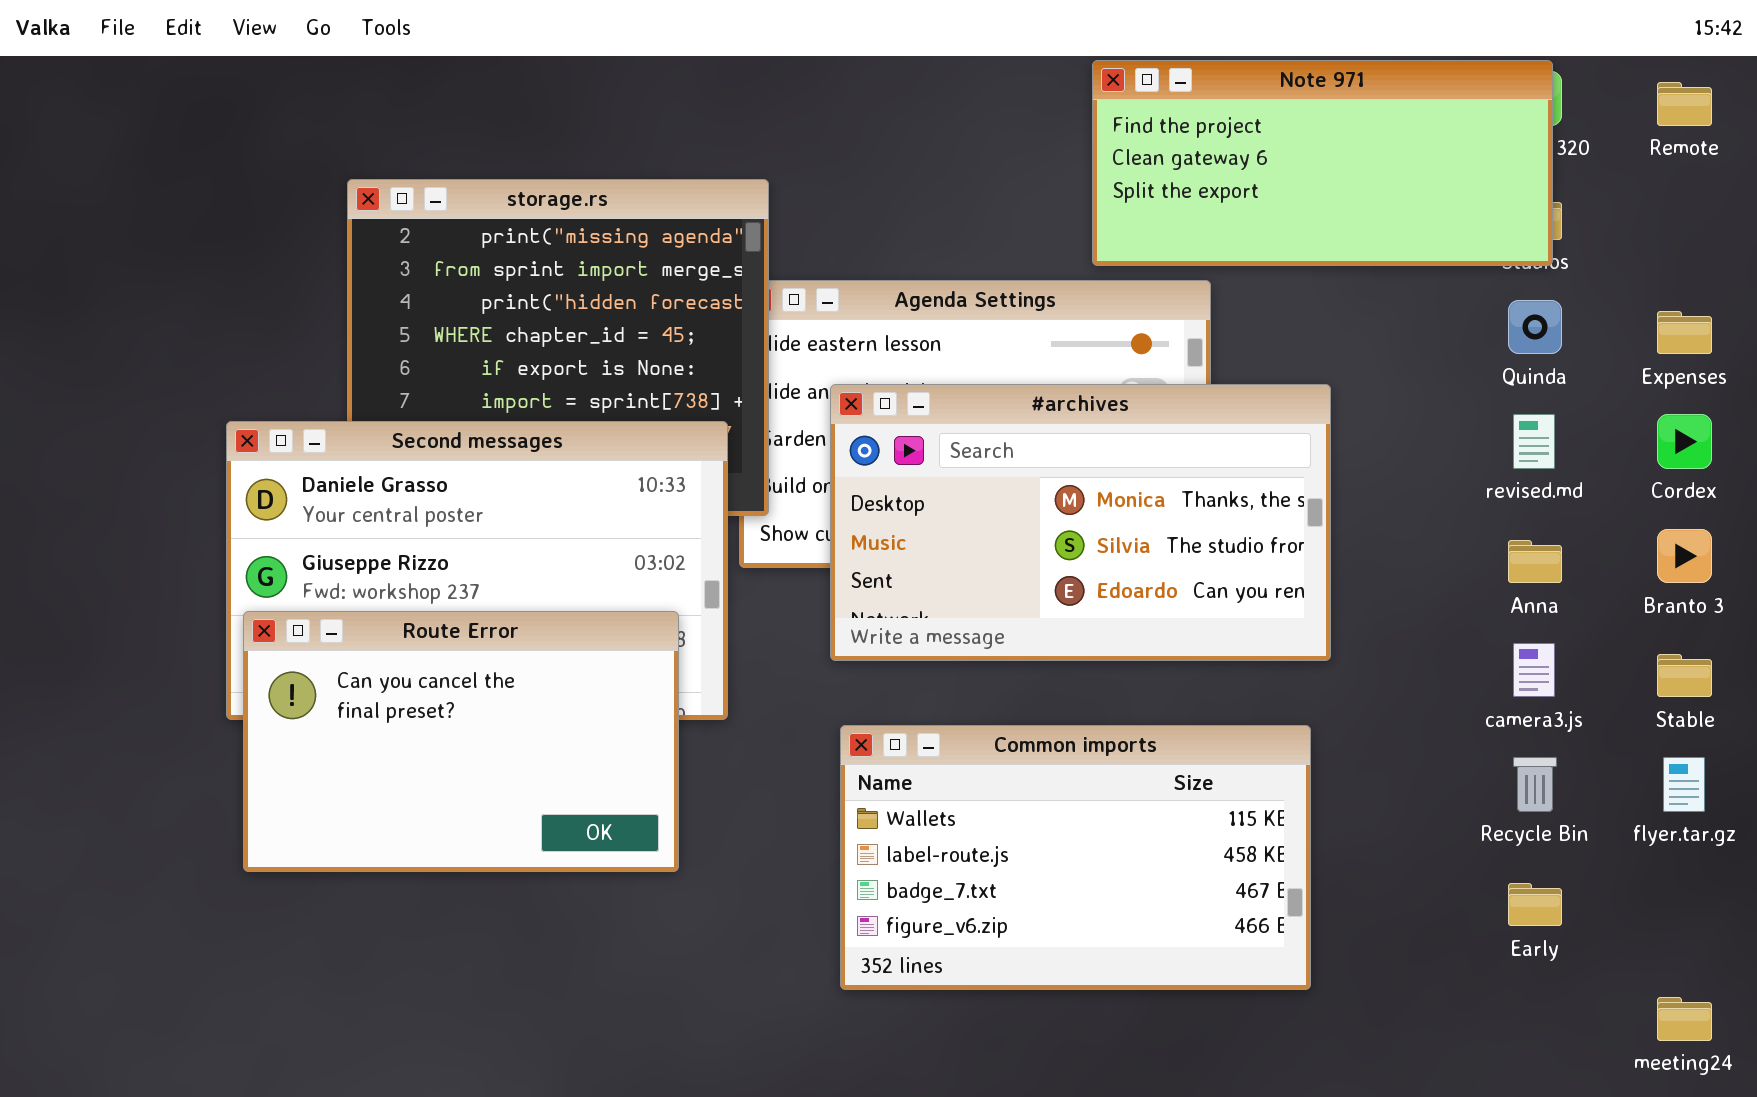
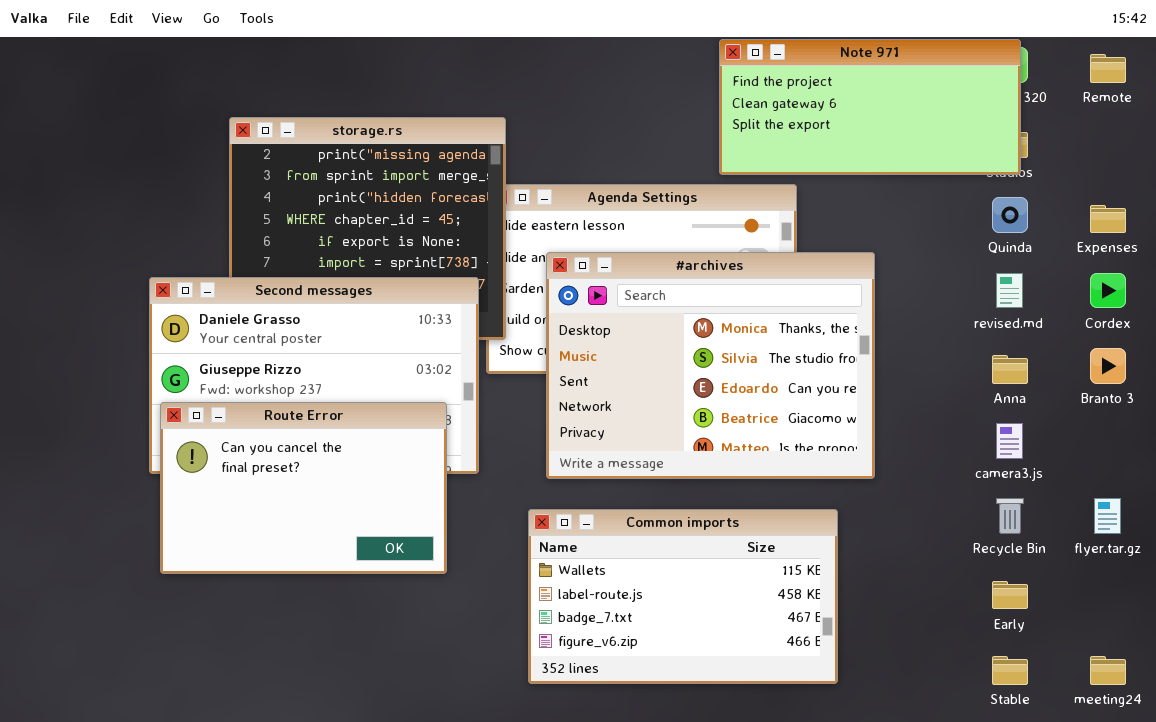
#archives: [830,384,1331,661] -> [546,252,875,479], resized
Stable: [1657,654,1712,697] -> [992,656,1028,685], moved
Common imports: [840,725,1311,990] -> [528,509,838,684], moved

